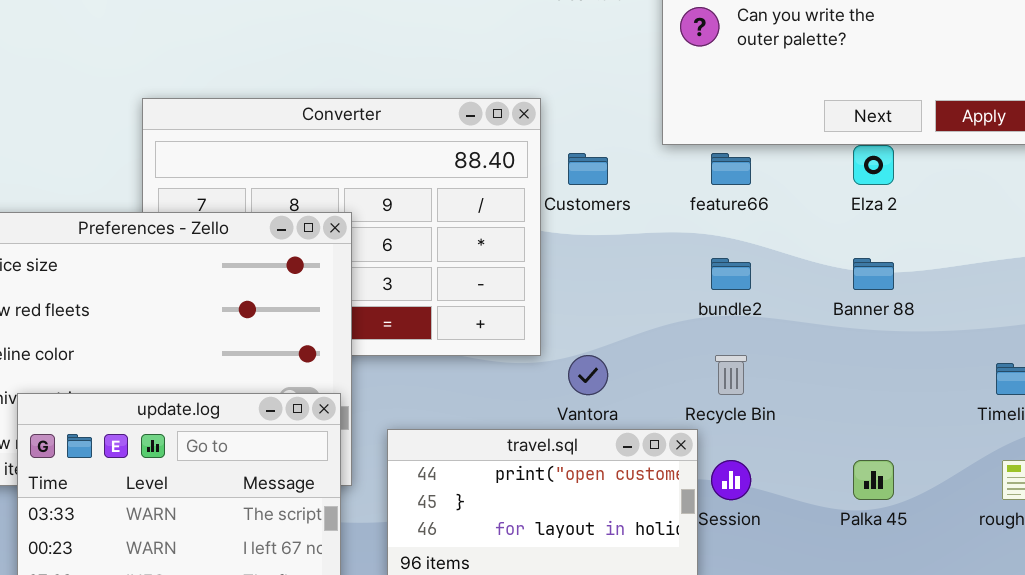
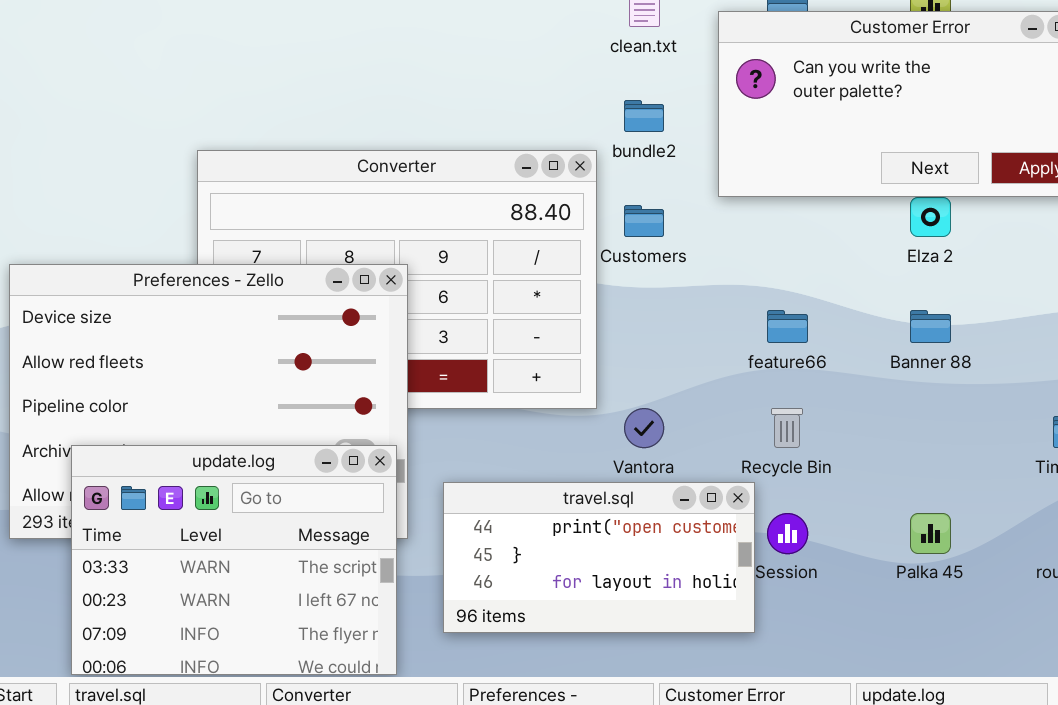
feature66: [711,153,751,185] -> [767,310,808,343], moved
bundle2: [711,258,751,290] -> [624,100,664,132], moved

